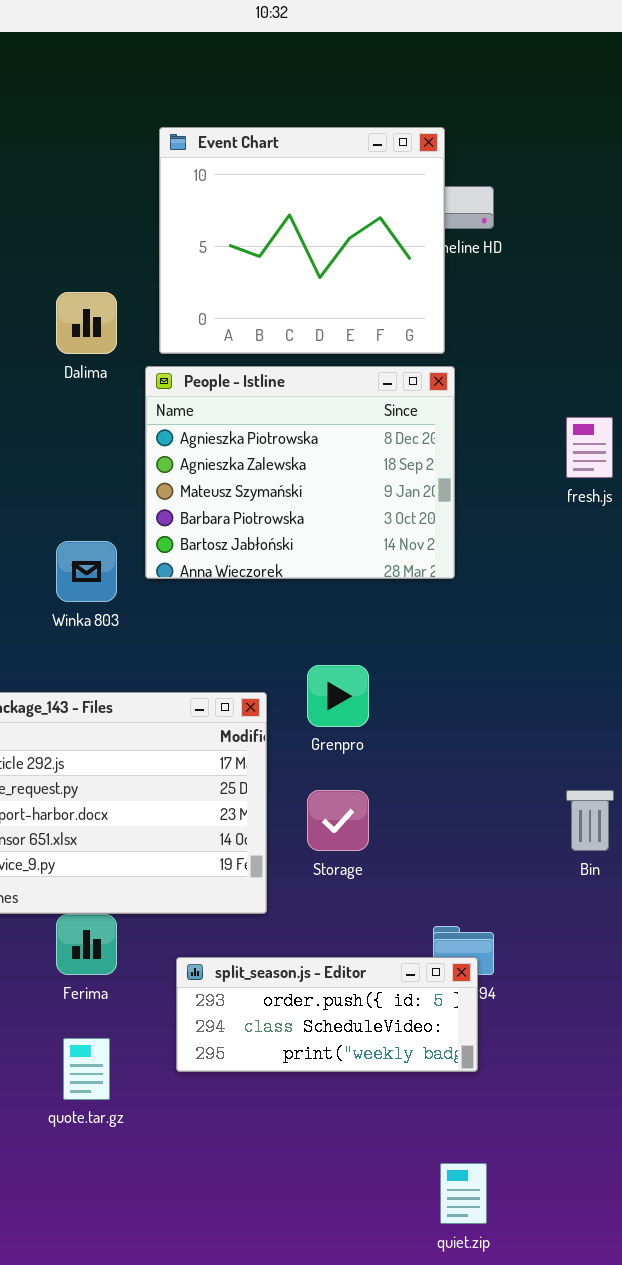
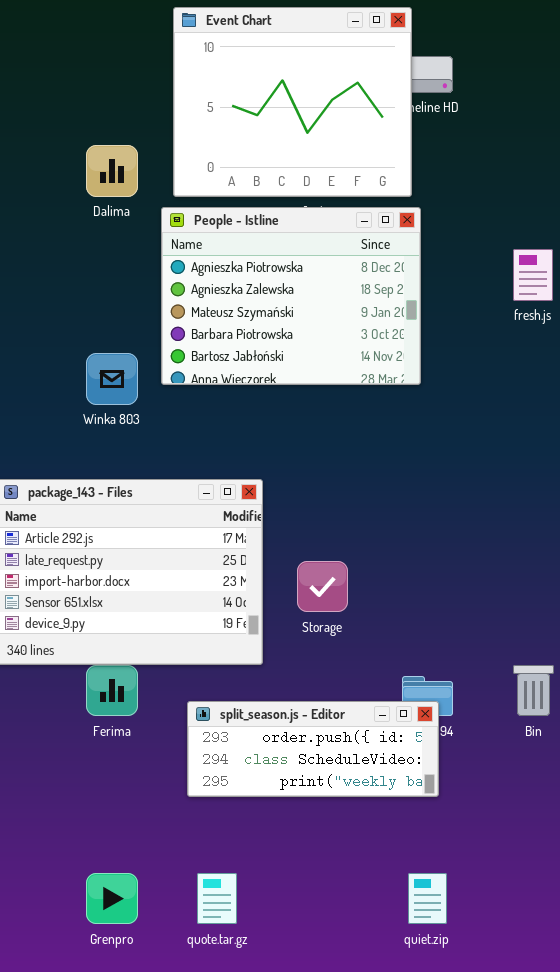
Grenpro: [307,665,369,727] -> [86,873,138,924], moved
Bin: [566,790,614,851] -> [513,665,554,716], moved
quote.tar.gz: [63,1038,110,1100] -> [197,873,237,924], moved

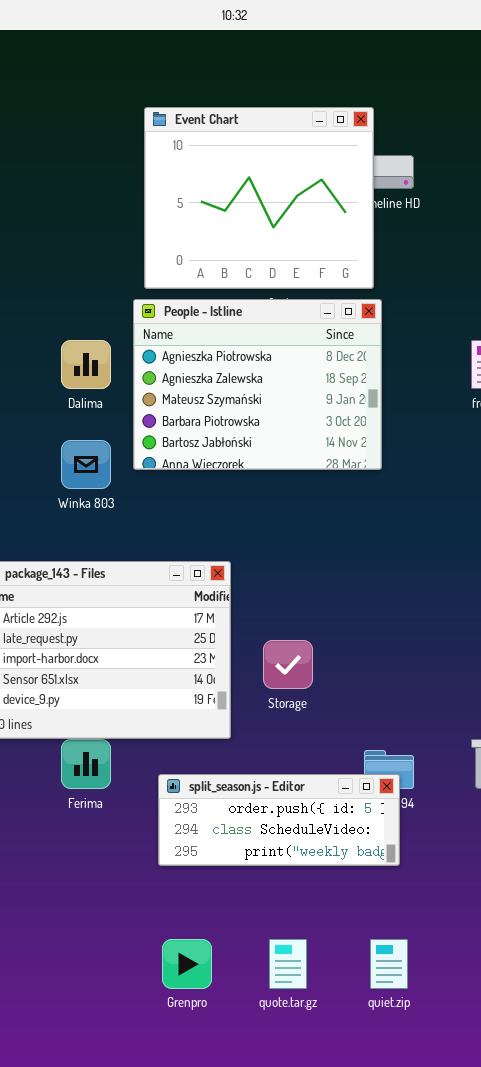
Dalima: [86,145,138,197] -> [61,340,111,389], moved
Grenpro: [86,873,138,924] -> [162,939,212,989], moved
quote.tar.gz: [197,873,237,924] -> [269,939,307,989], moved

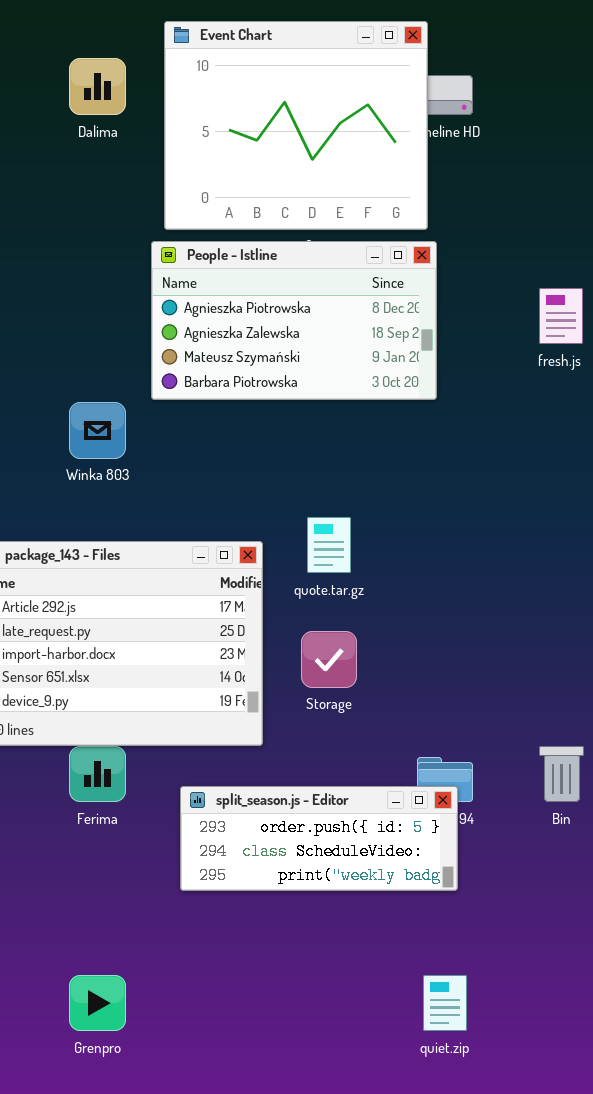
People - Istline: [133,299,382,470] -> [151,241,437,400], resized
Dalima: [61,340,111,389] -> [69,58,126,115], moved
Grenpro: [162,939,212,989] -> [69,975,126,1031], moved
quote.tar.gz: [269,939,307,989] -> [307,517,351,573], moved

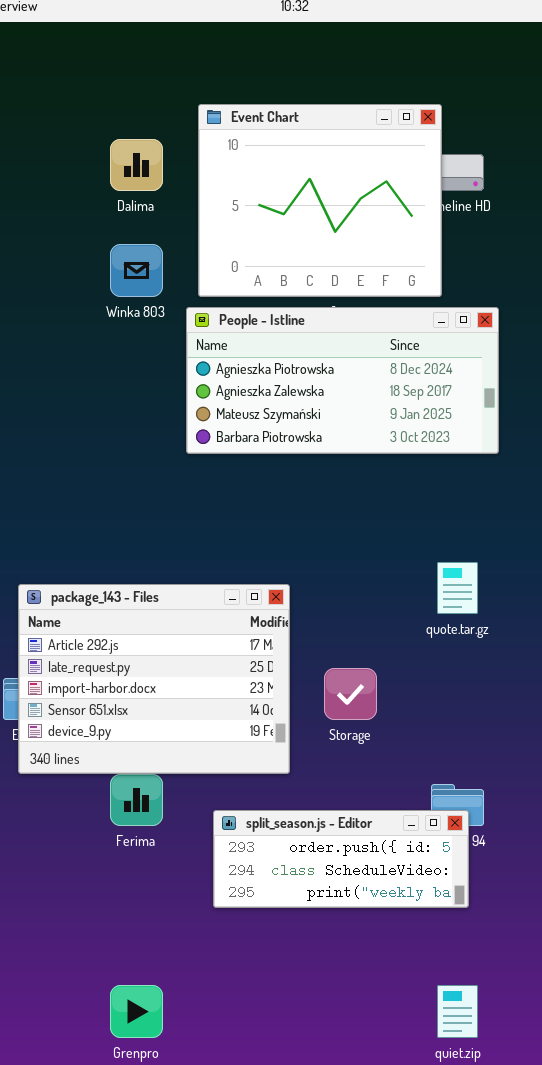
People - Istline: [151,241,437,400] -> [186,307,499,454], resized
Winka 803: [69,402,126,459] -> [110,244,163,297], moved
quote.tar.gz: [307,517,351,573] -> [437,562,478,614], moved

